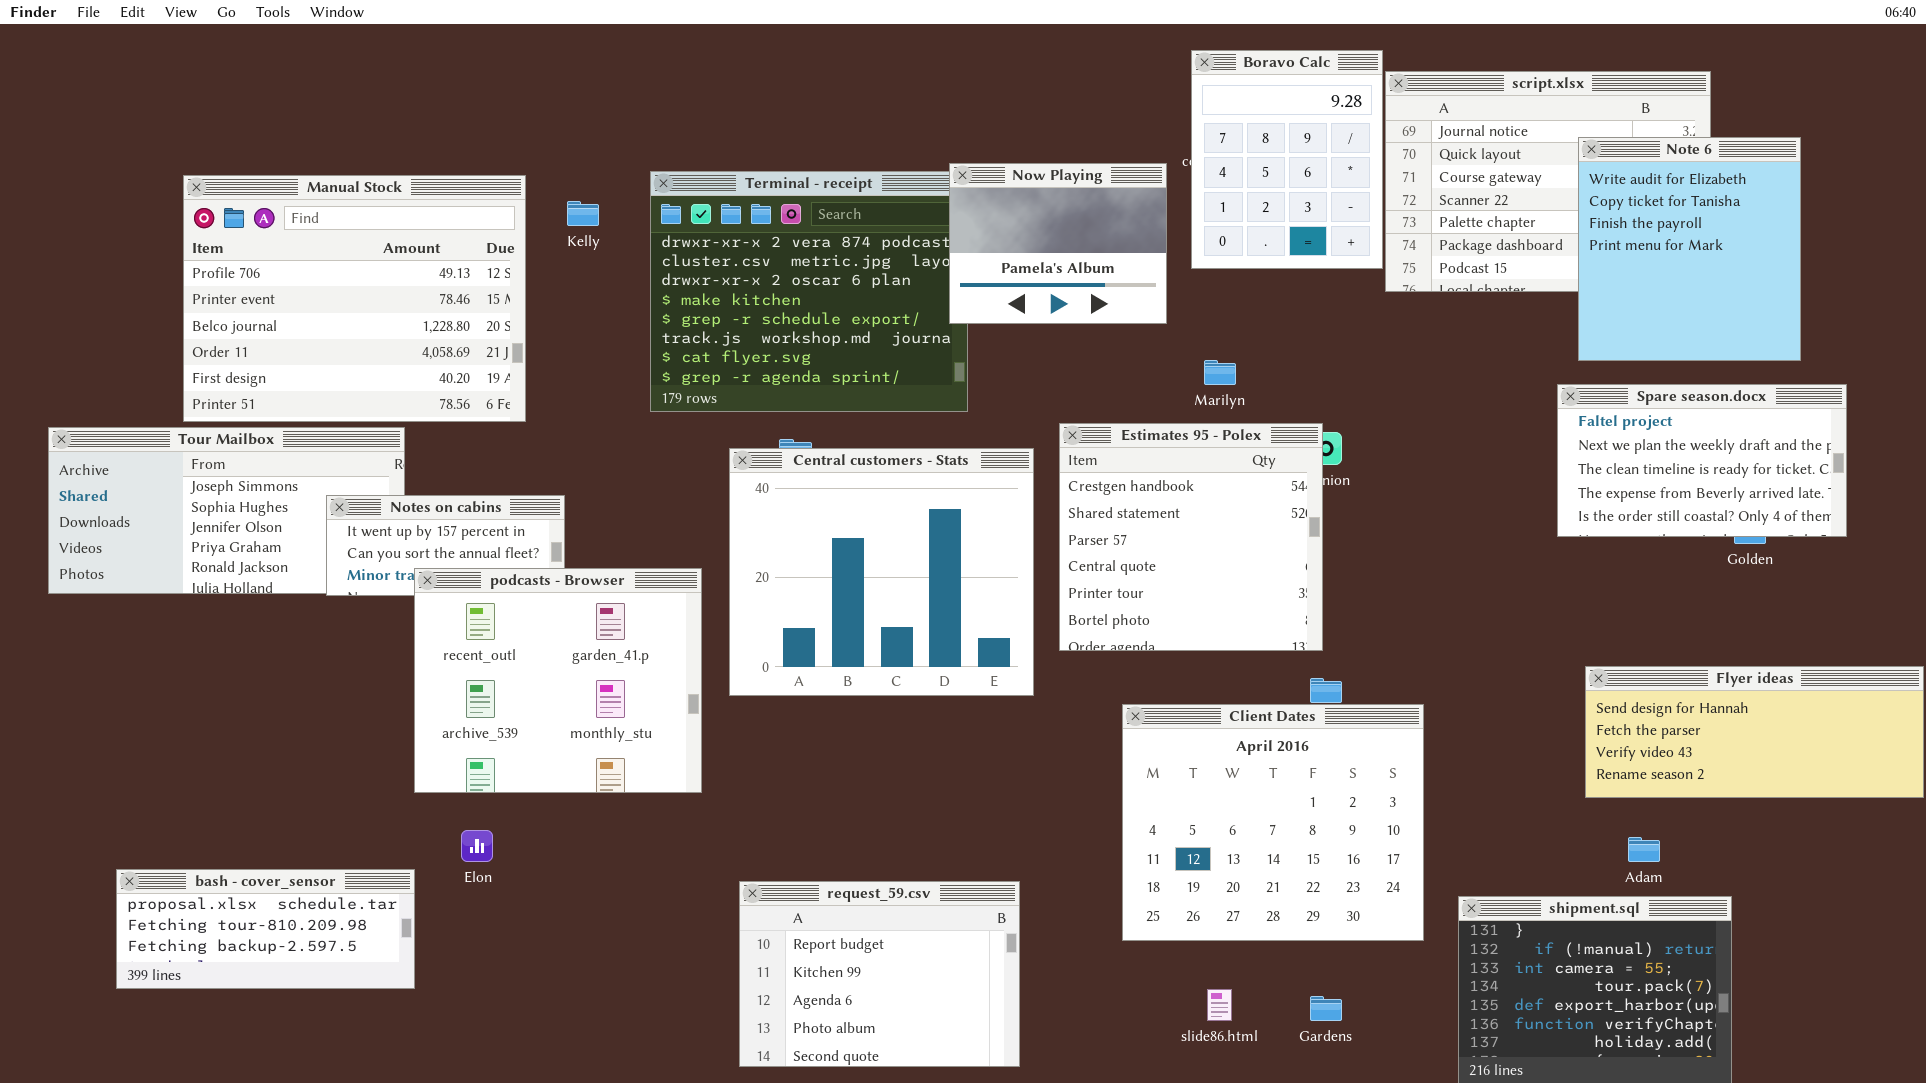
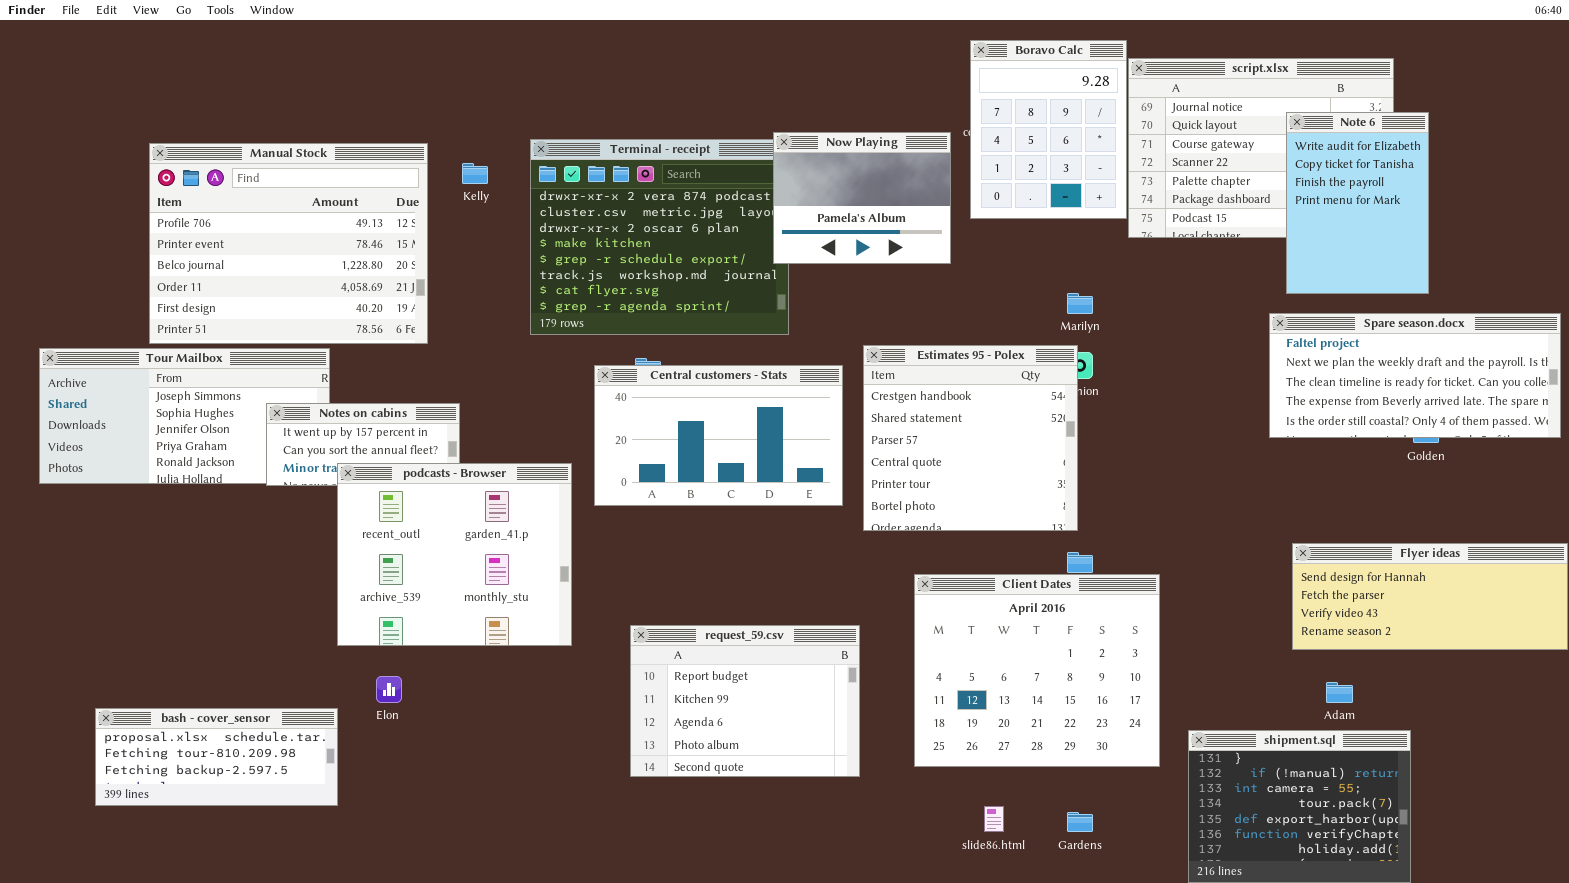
Note 6: [1578,137,1801,361] -> [1286,112,1429,294], resized
Marilyn: [1204,360,1236,385] -> [1067,293,1093,314], moved
Spare season.docx: [1557,384,1847,537] -> [1269,313,1561,438], resized
Central customers - Stats: [729,448,1034,696] -> [594,365,843,506], resized
request_59.csv: [739,881,1020,1067] -> [630,625,860,777], moved

